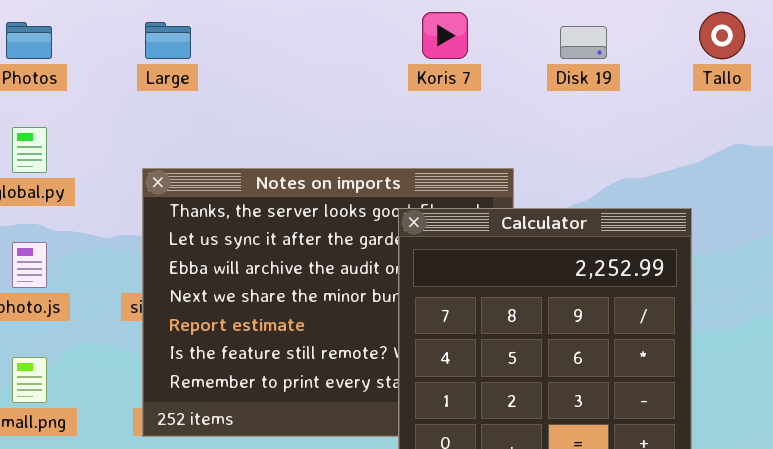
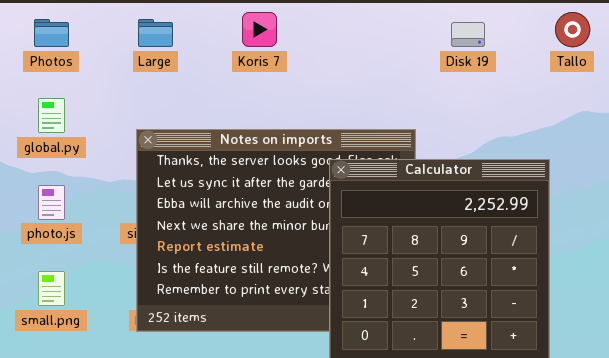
Koris 7: [422,12,468,59] -> [242,12,277,47], moved

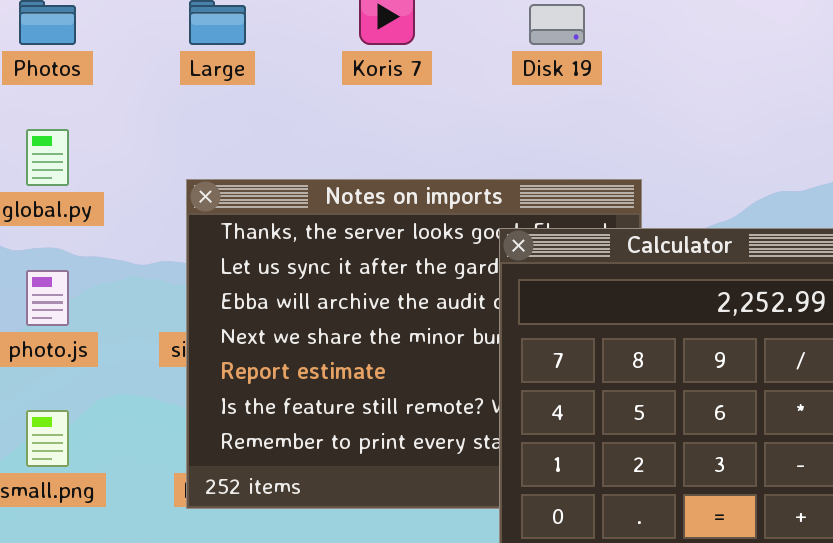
Disk 19: [451,22,485,47] -> [529,4,585,45], moved

